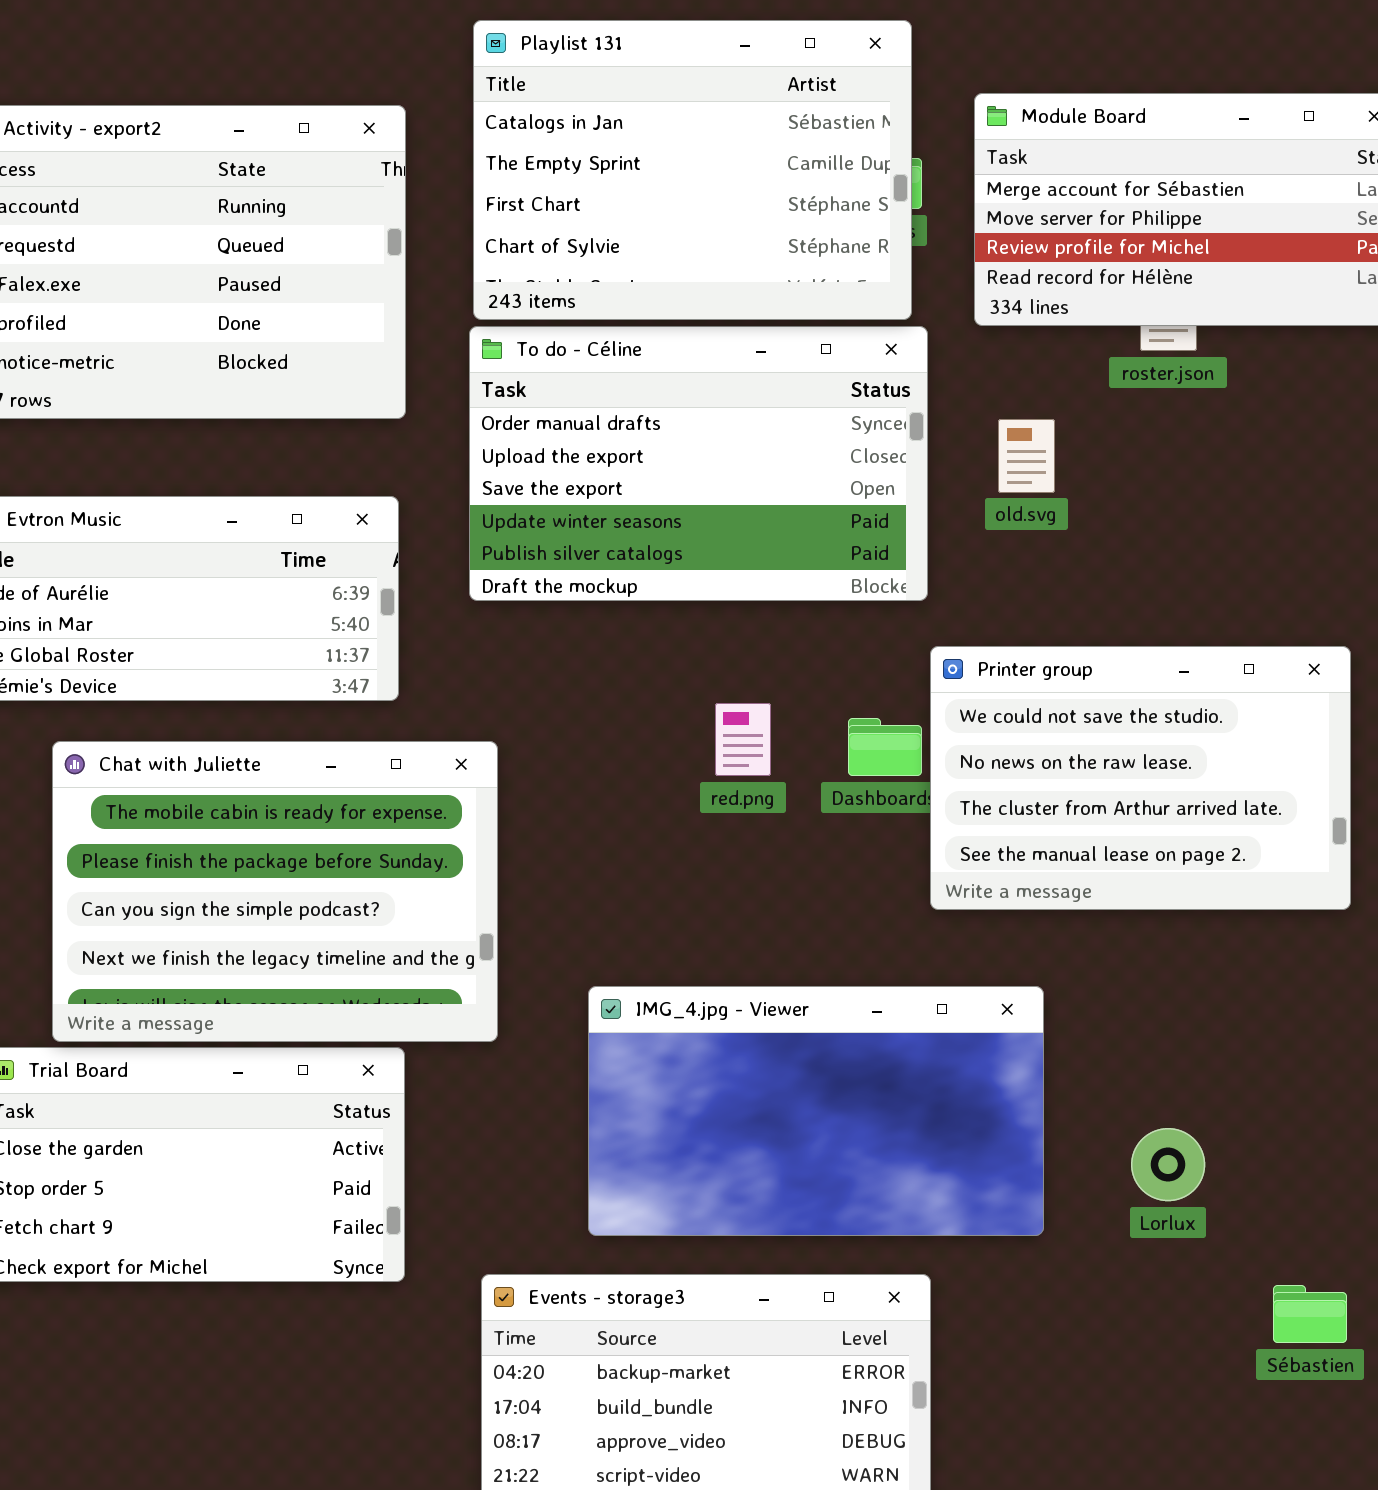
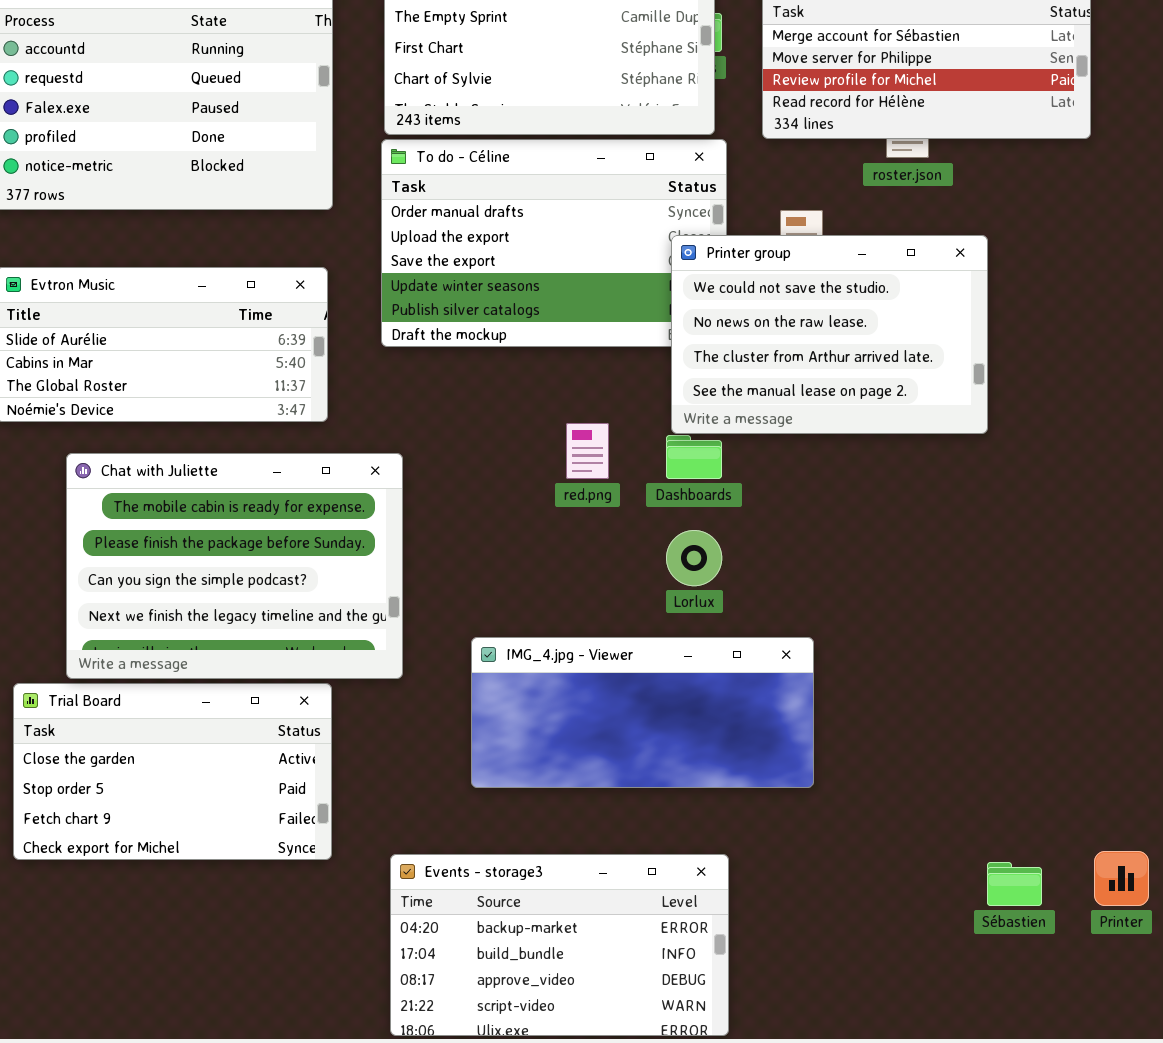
Printer group: [930,646,1351,910] -> [671,235,988,434], moved
IMG_4.jpg - Viewer: [588,986,1044,1236] -> [471,637,814,788], resized
Lorlux: [1131,1128,1205,1201] -> [666,530,722,586], moved

